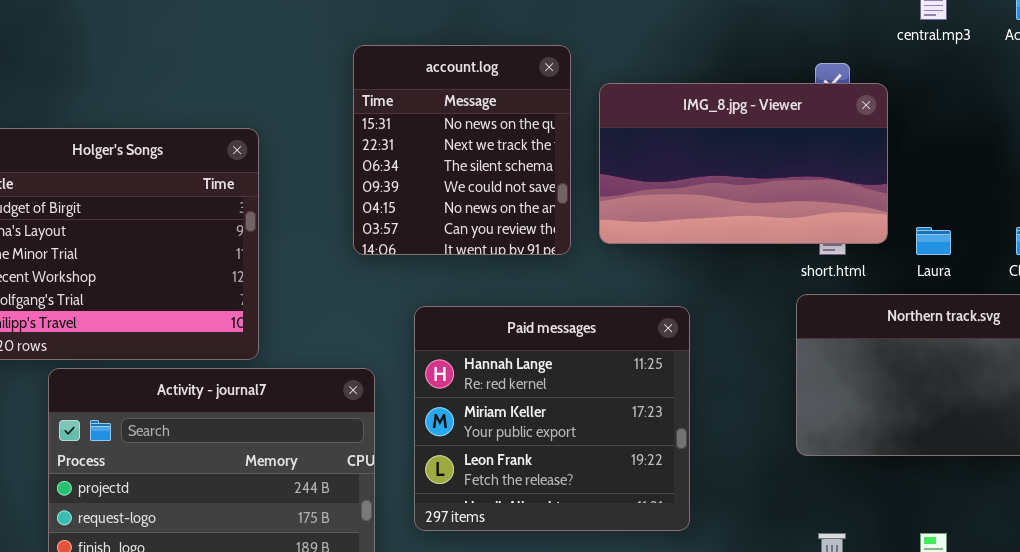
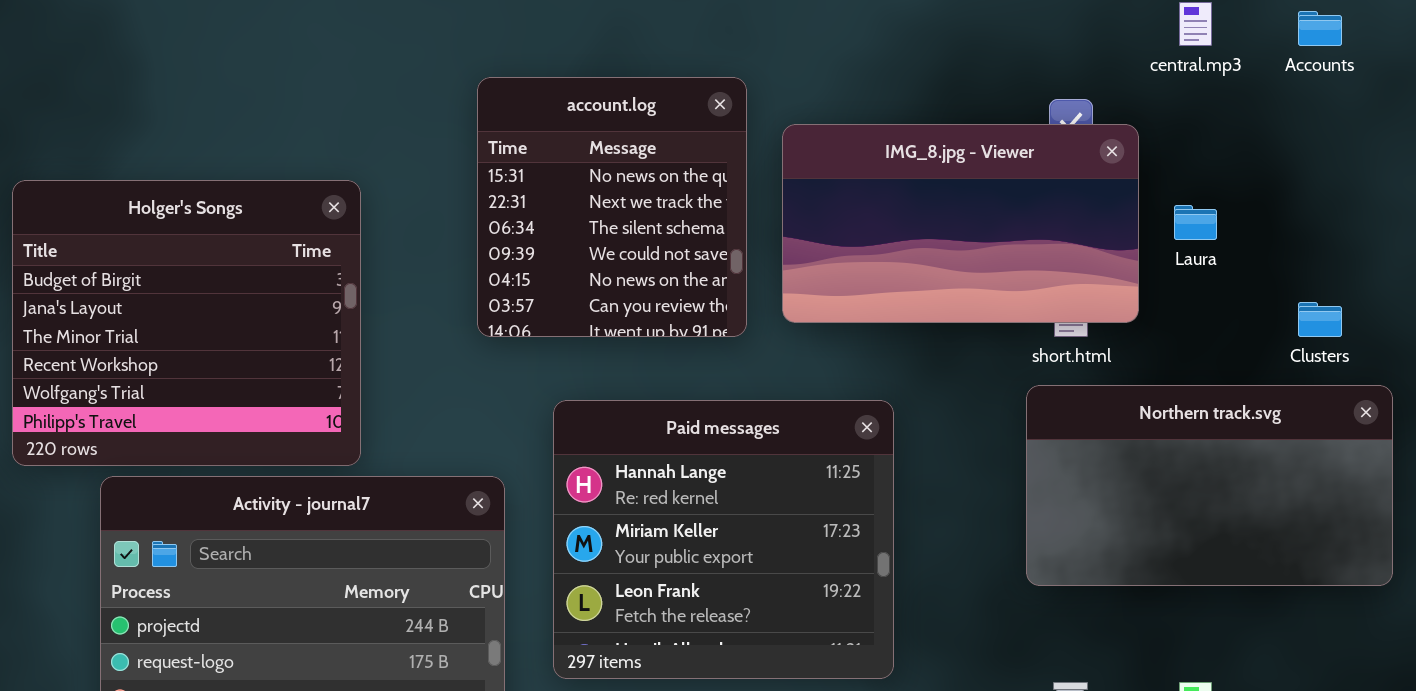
Laura: [916,227,951,255] -> [1174,205,1217,240], moved

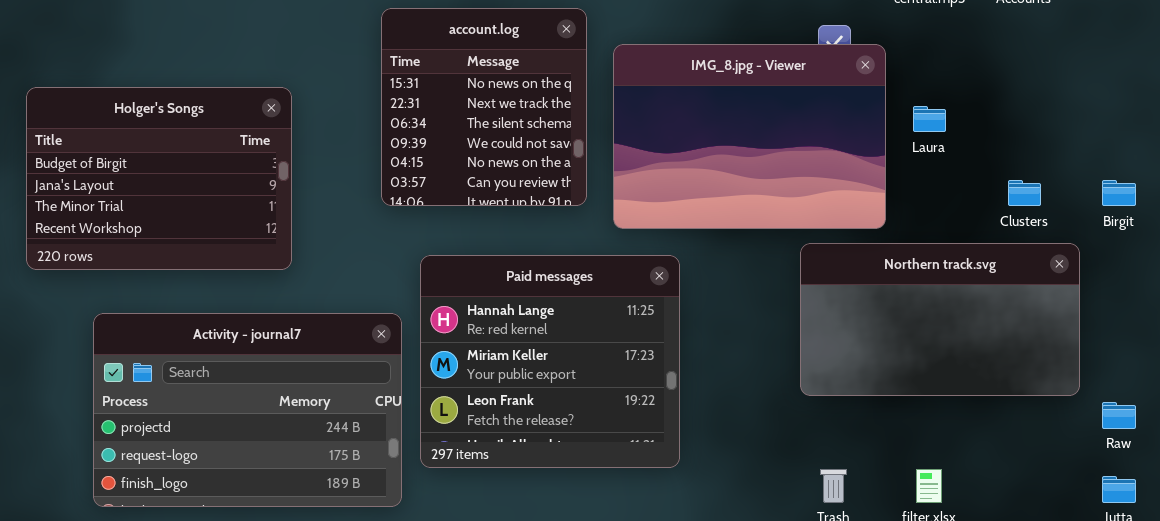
IMG_8.jpg - Viewer: [782,124,1139,323] -> [613,44,886,229], resized
Holger's Songs: [12,180,361,466] -> [26,87,292,270], resized
Paid messages: [553,400,894,679] -> [420,255,680,468], moved

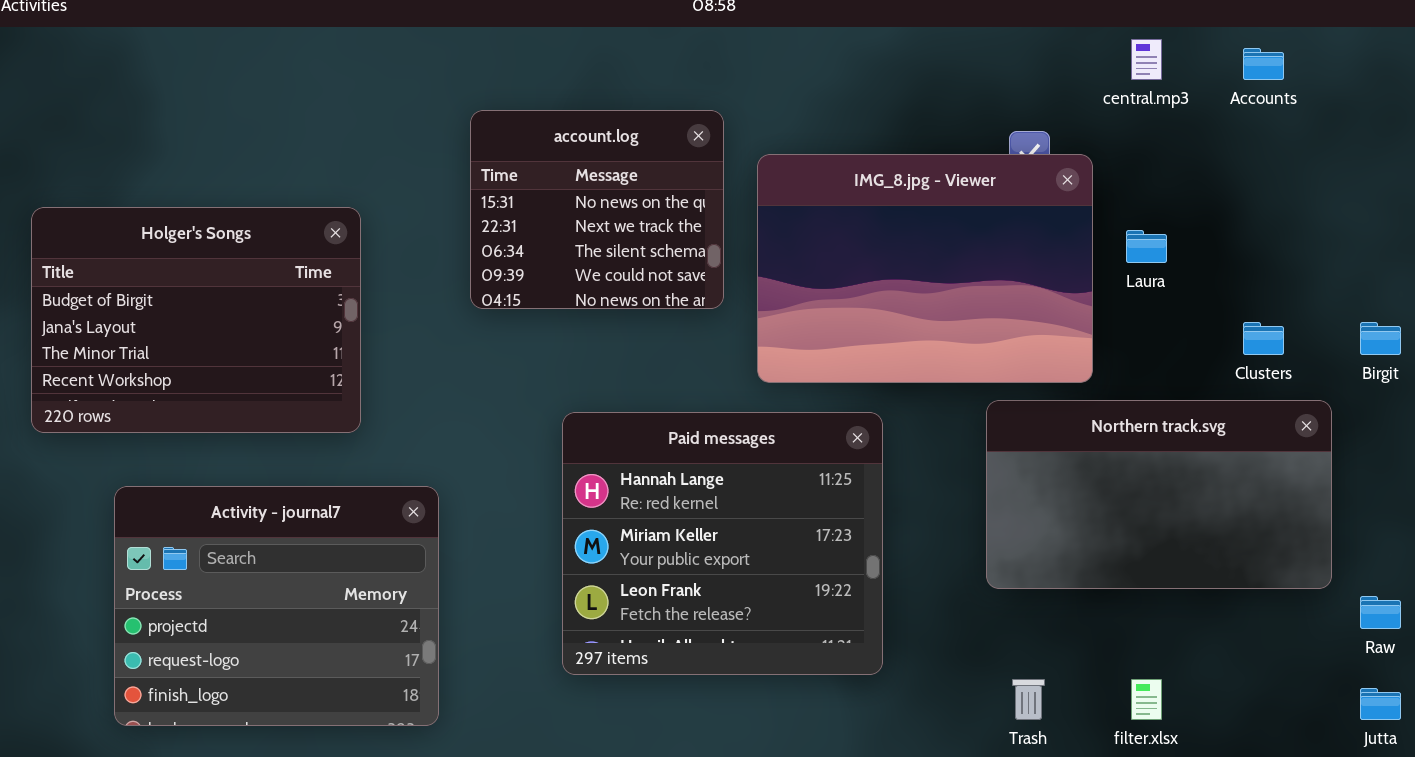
account.log: [381,8,587,206] -> [470,110,724,309], resized
Paid messages: [420,255,680,468] -> [562,412,883,675], moved
Activity - journal7: [93,313,402,507] -> [114,486,439,726], resized

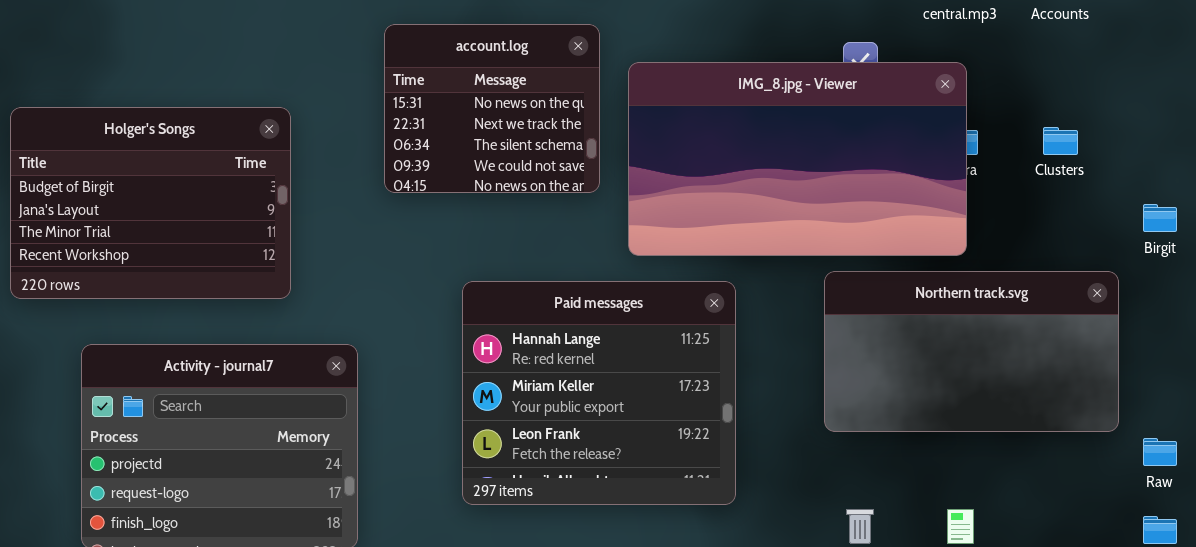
IMG_8.jpg - Viewer: [757,154,1093,383] -> [628,62,967,256], resized
Clusters: [1243,322,1284,355] -> [1043,127,1078,155], moved

